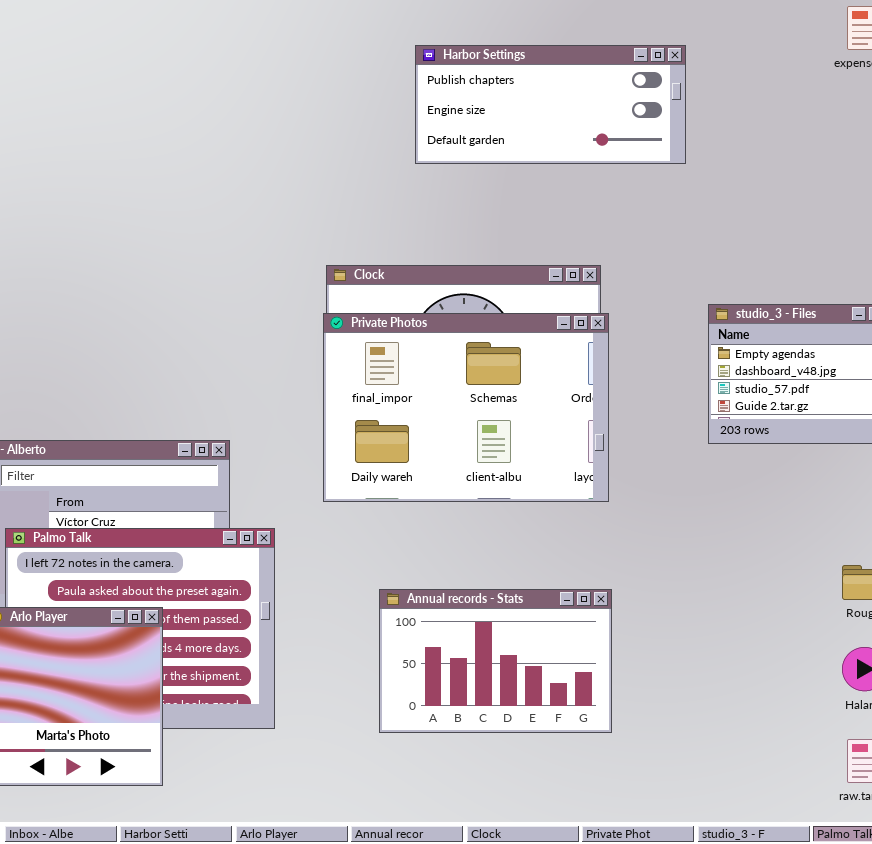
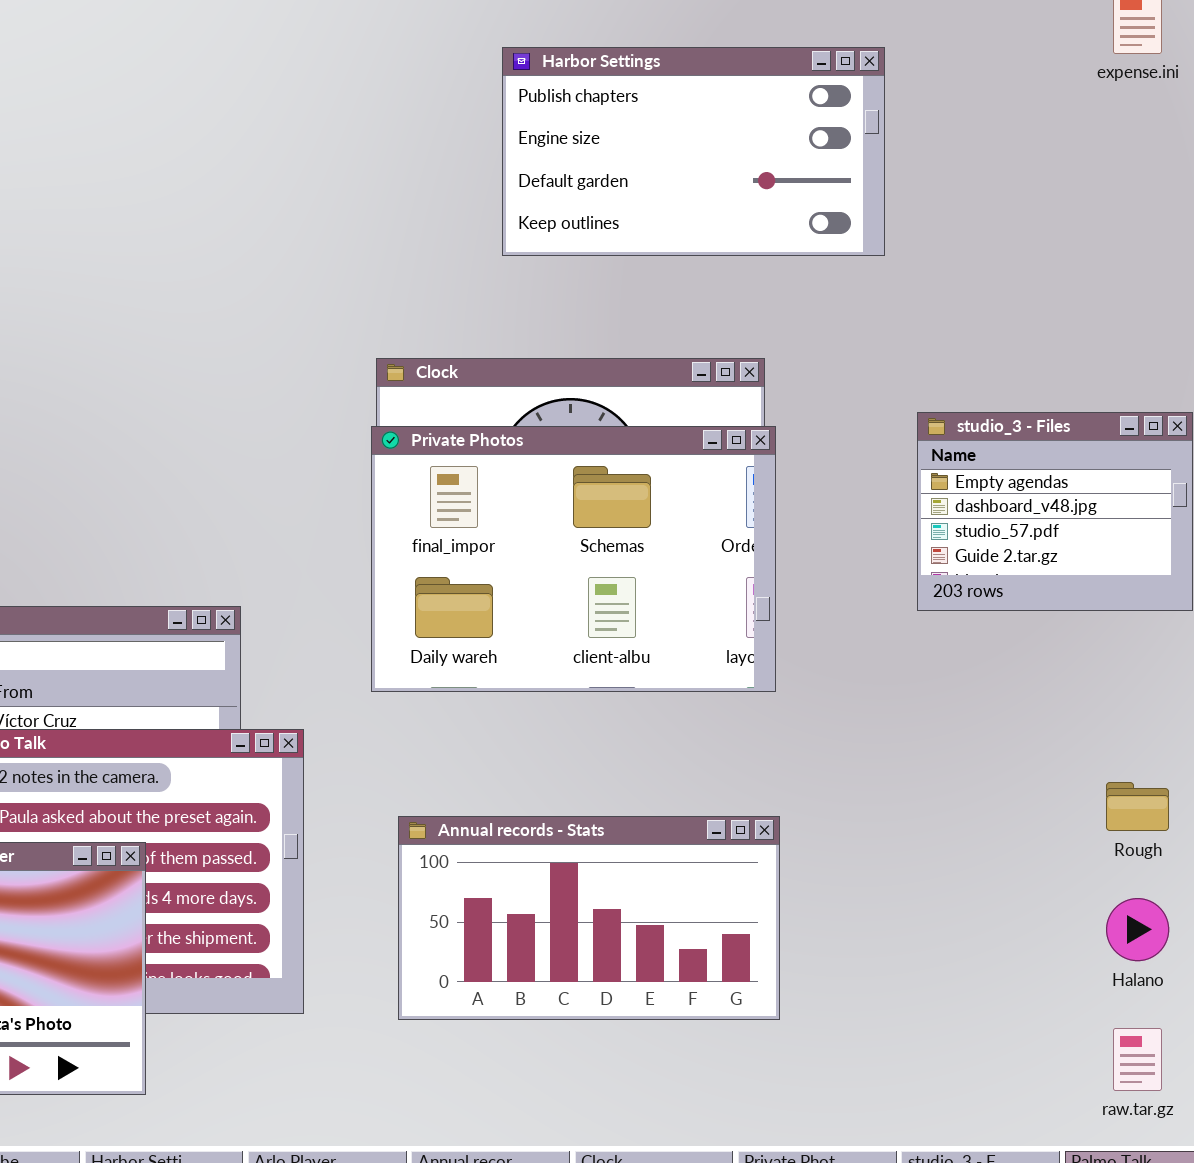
Harbor Settings: [415,45,686,164] -> [502,47,885,256], resized
Annual records - Stats: [379,589,612,733] -> [398,816,780,1020], resized

